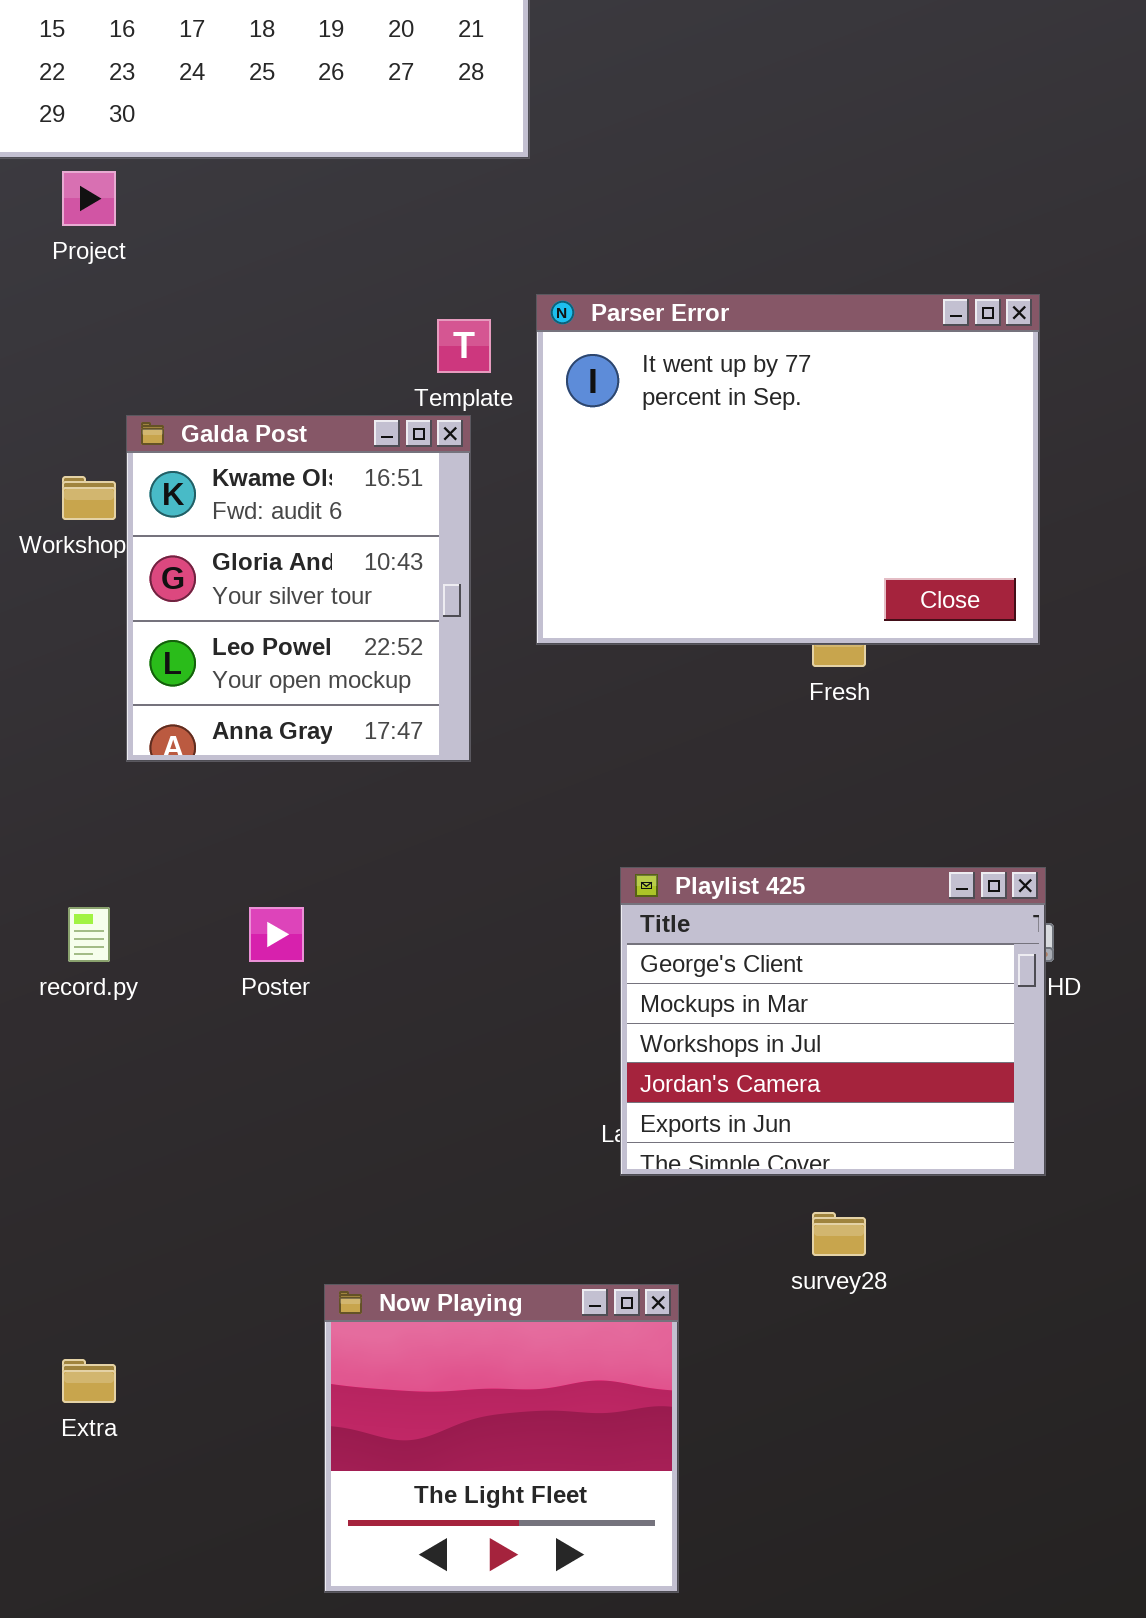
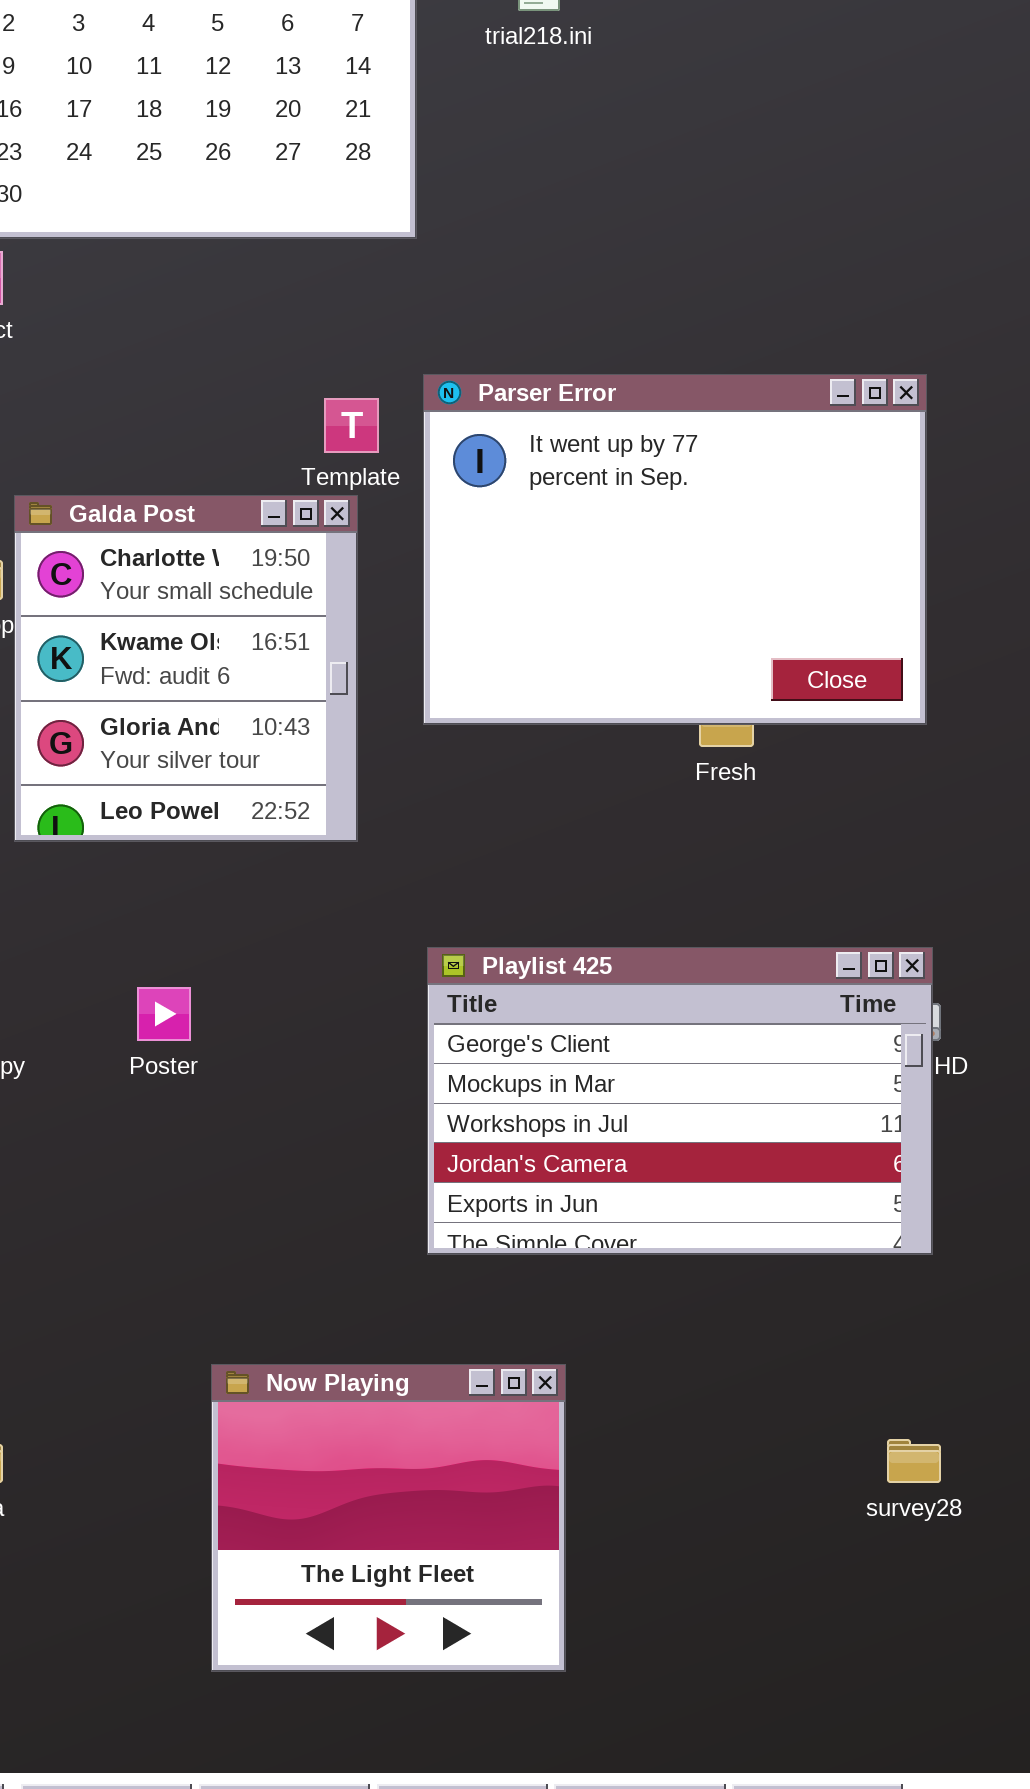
Galda Post: [126,415,471,762] -> [14,495,358,842], scrolled up 1 row
Playlist 425: [620,867,1046,1176] -> [427,947,933,1255], resized
survey28: [812,1212,866,1256] -> [887,1439,941,1483], moved

